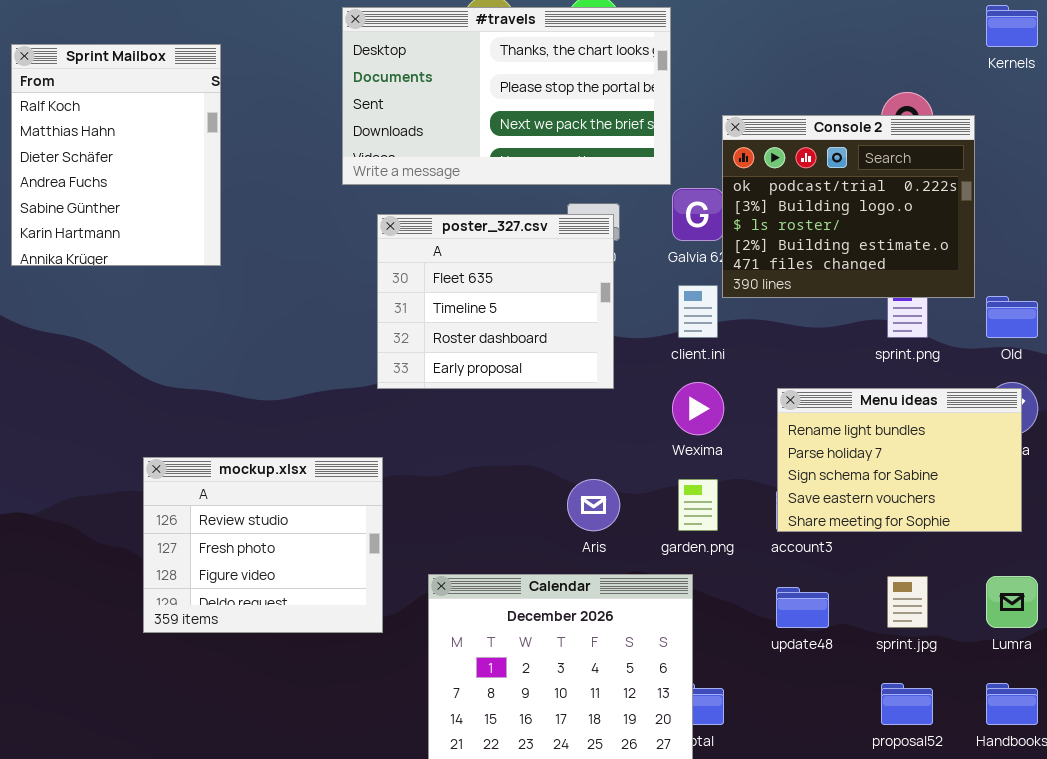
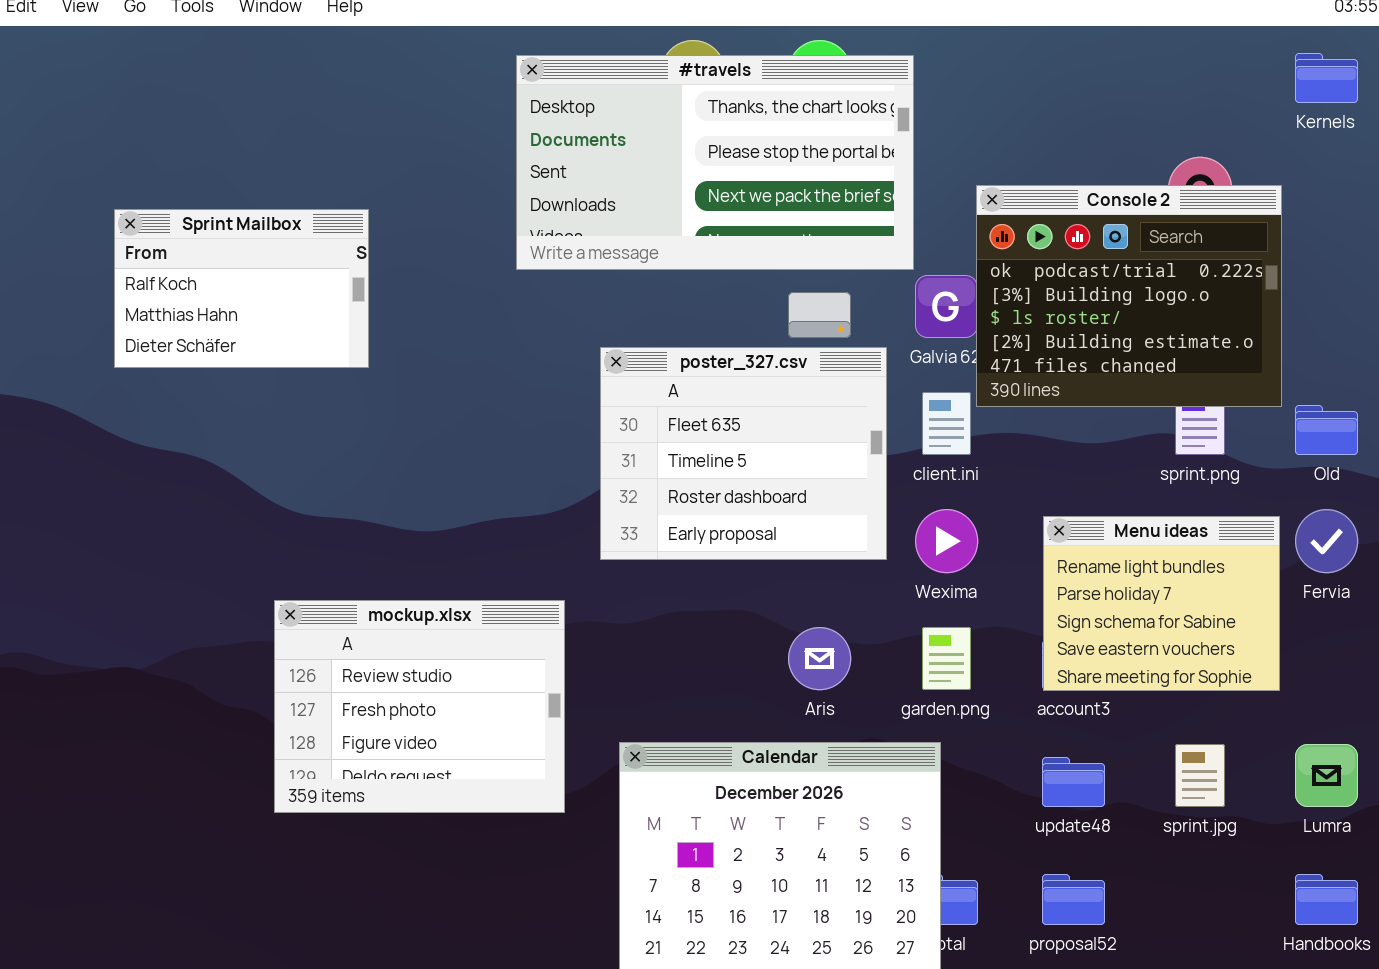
Sprint Mailbox: [11,44,221,266] -> [114,209,369,368], resized
poster_327.csv: [377,214,614,389] -> [600,347,887,560], moved
Menu ideas: [777,388,1022,532] -> [1043,516,1280,691], resized
proposal52: [881,683,933,725] -> [1042,874,1105,925], moved

